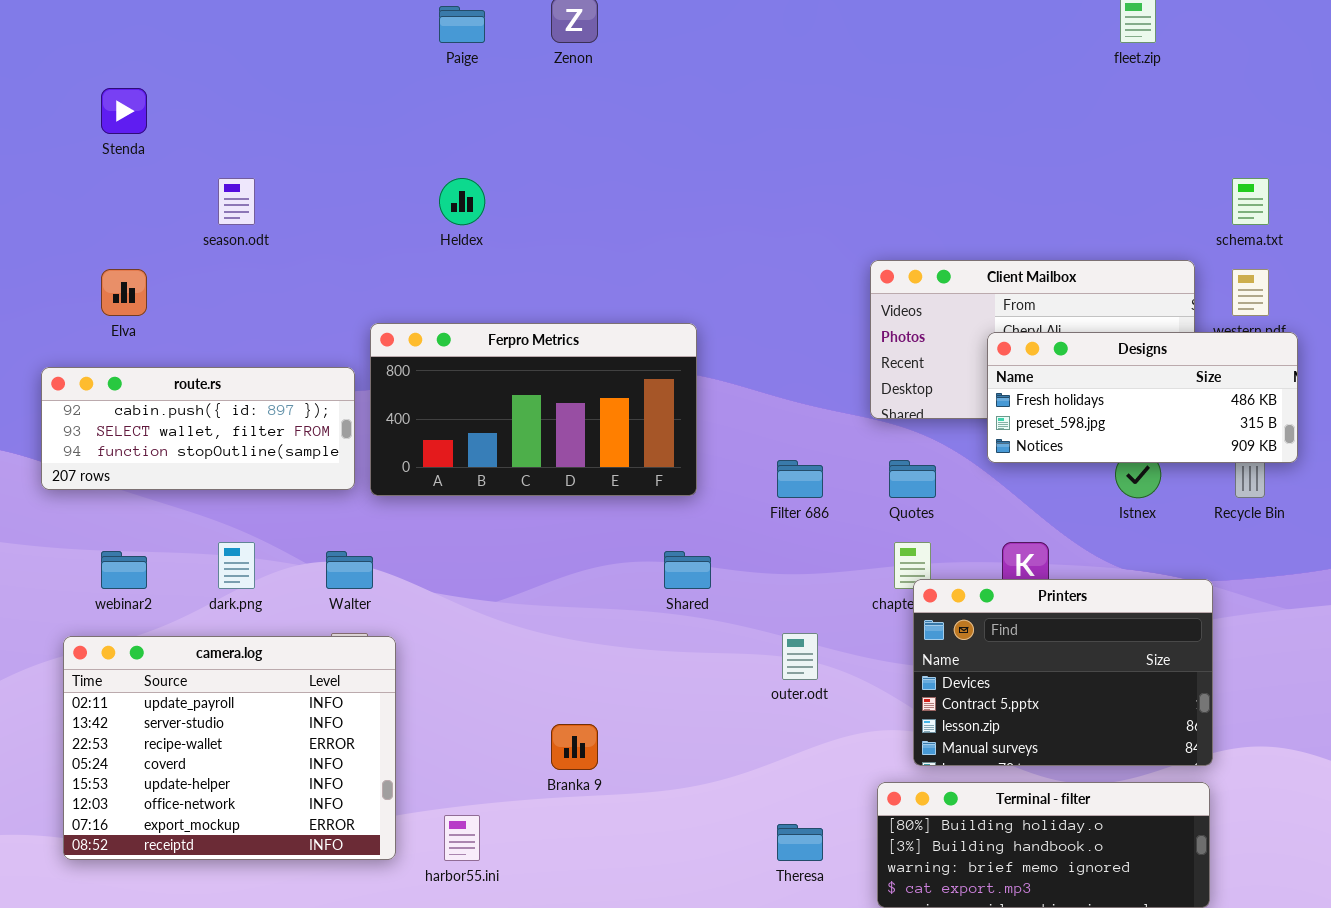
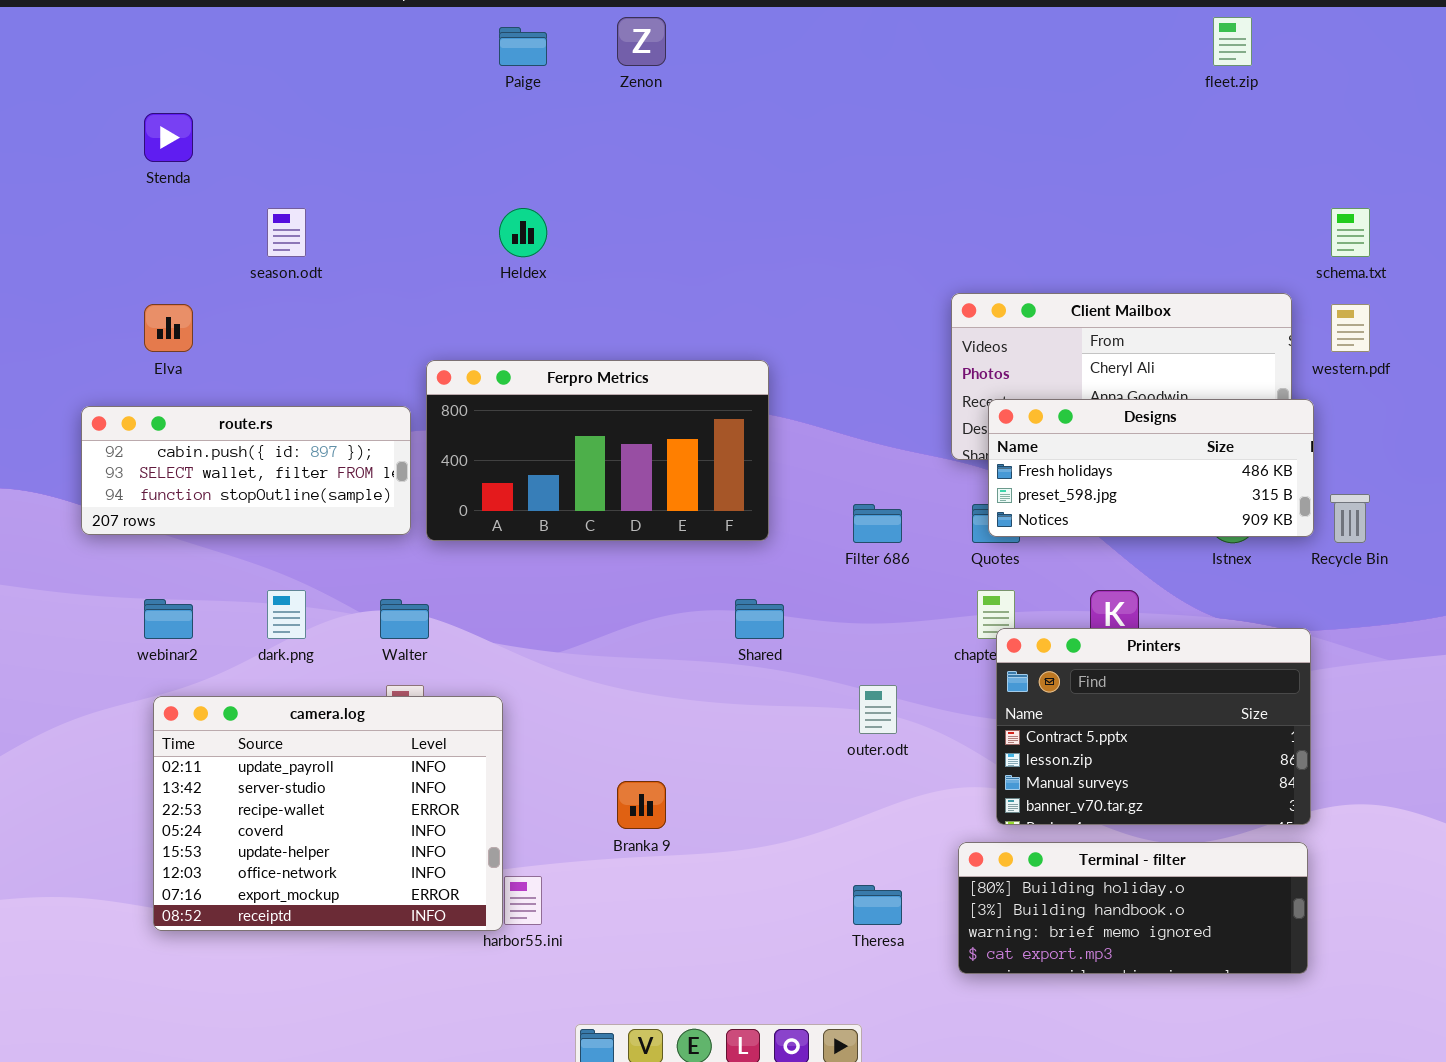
Designs: [987,332,1298,463] -> [988,399,1314,537], moved
Printers: [913,579,1213,766] -> [996,628,1311,825], scrolled down 1 row
camera.log: [63,636,396,860] -> [153,696,503,931], moved

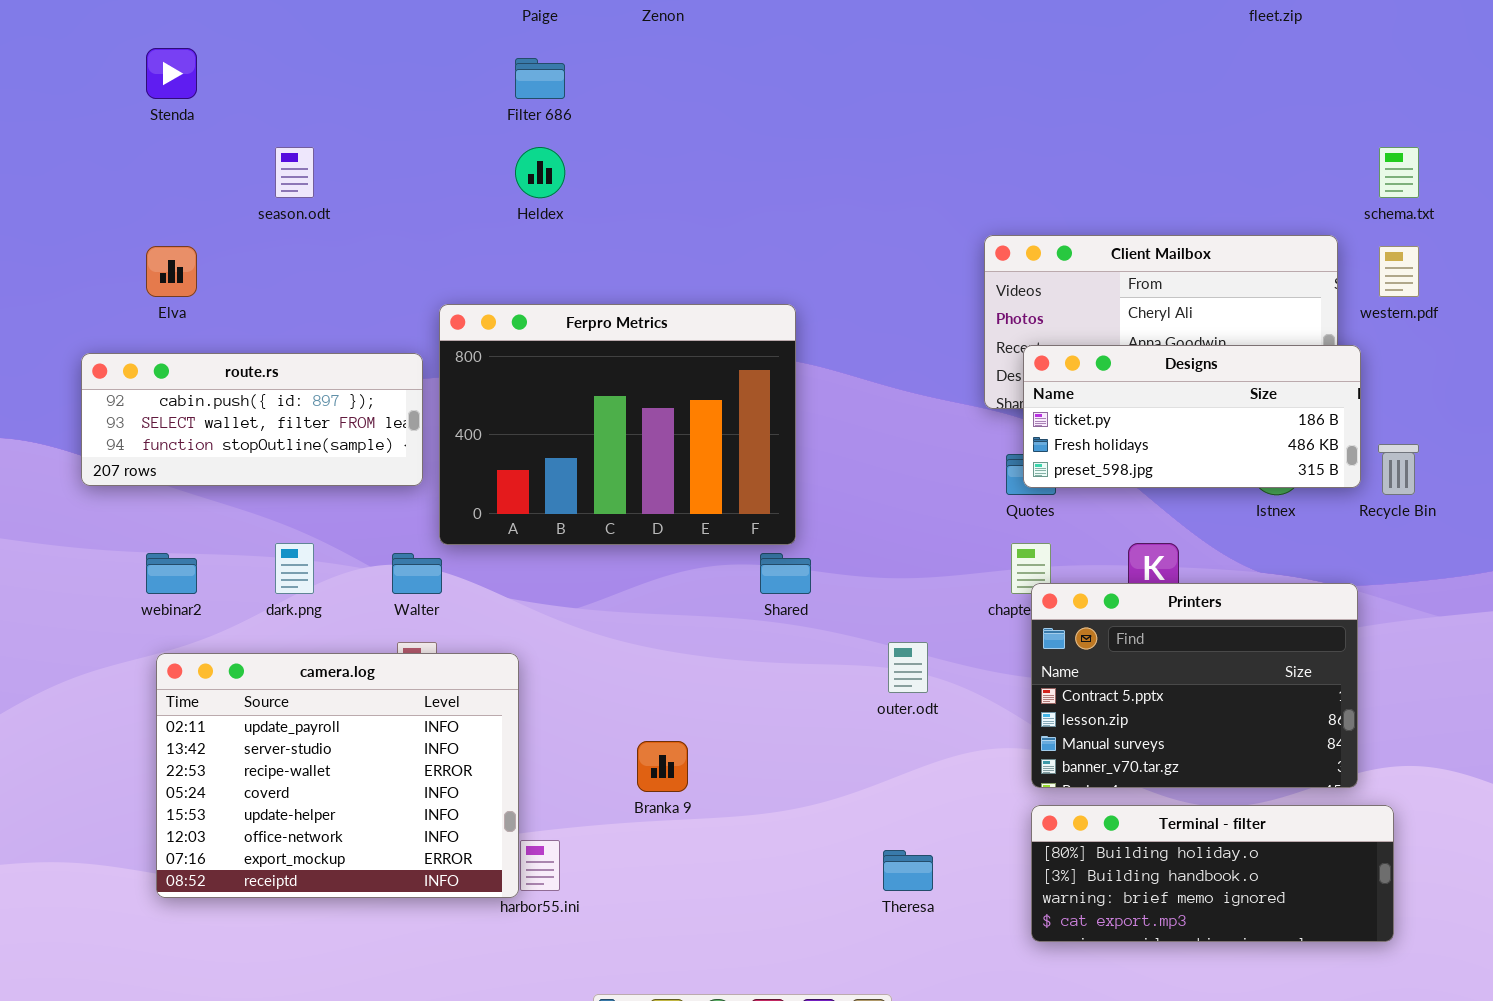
Ferpro Metrics: [426,360,769,541] -> [439,304,796,545], resized
Designs: [988,399,1314,537] -> [1023,345,1361,488], scrolled up 1 row
Filter 686: [853,504,902,543] -> [515,58,565,99], moved
Terminal - filter: [958,842,1308,974] -> [1031,805,1394,942], moved

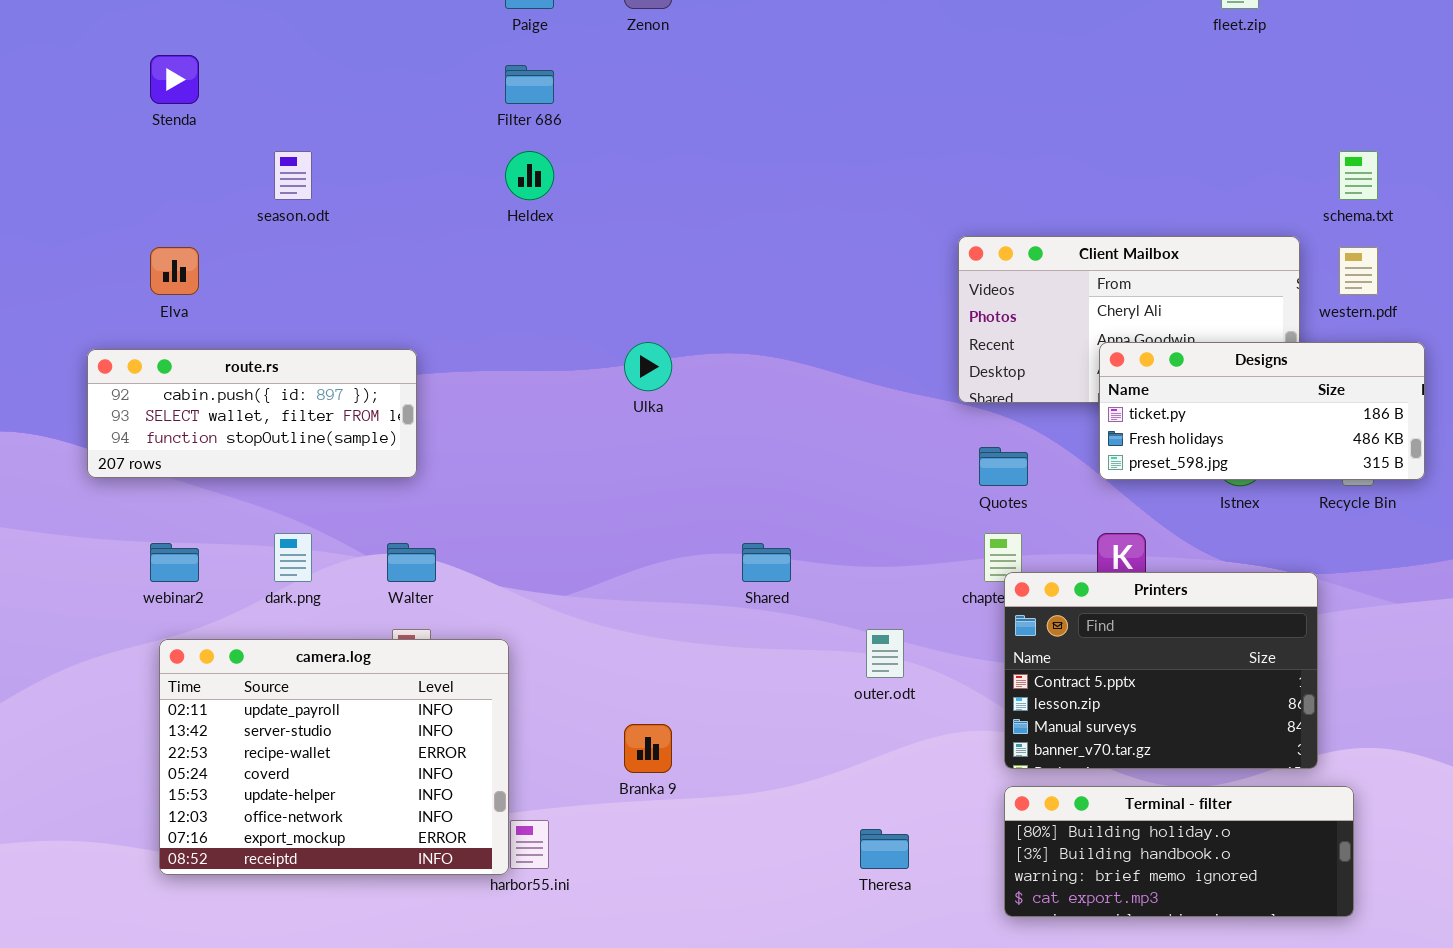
Ferpro Metrics: [439,304,796,545] -> none, closed
Designs: [1023,345,1361,488] -> [1099,342,1425,480], moved

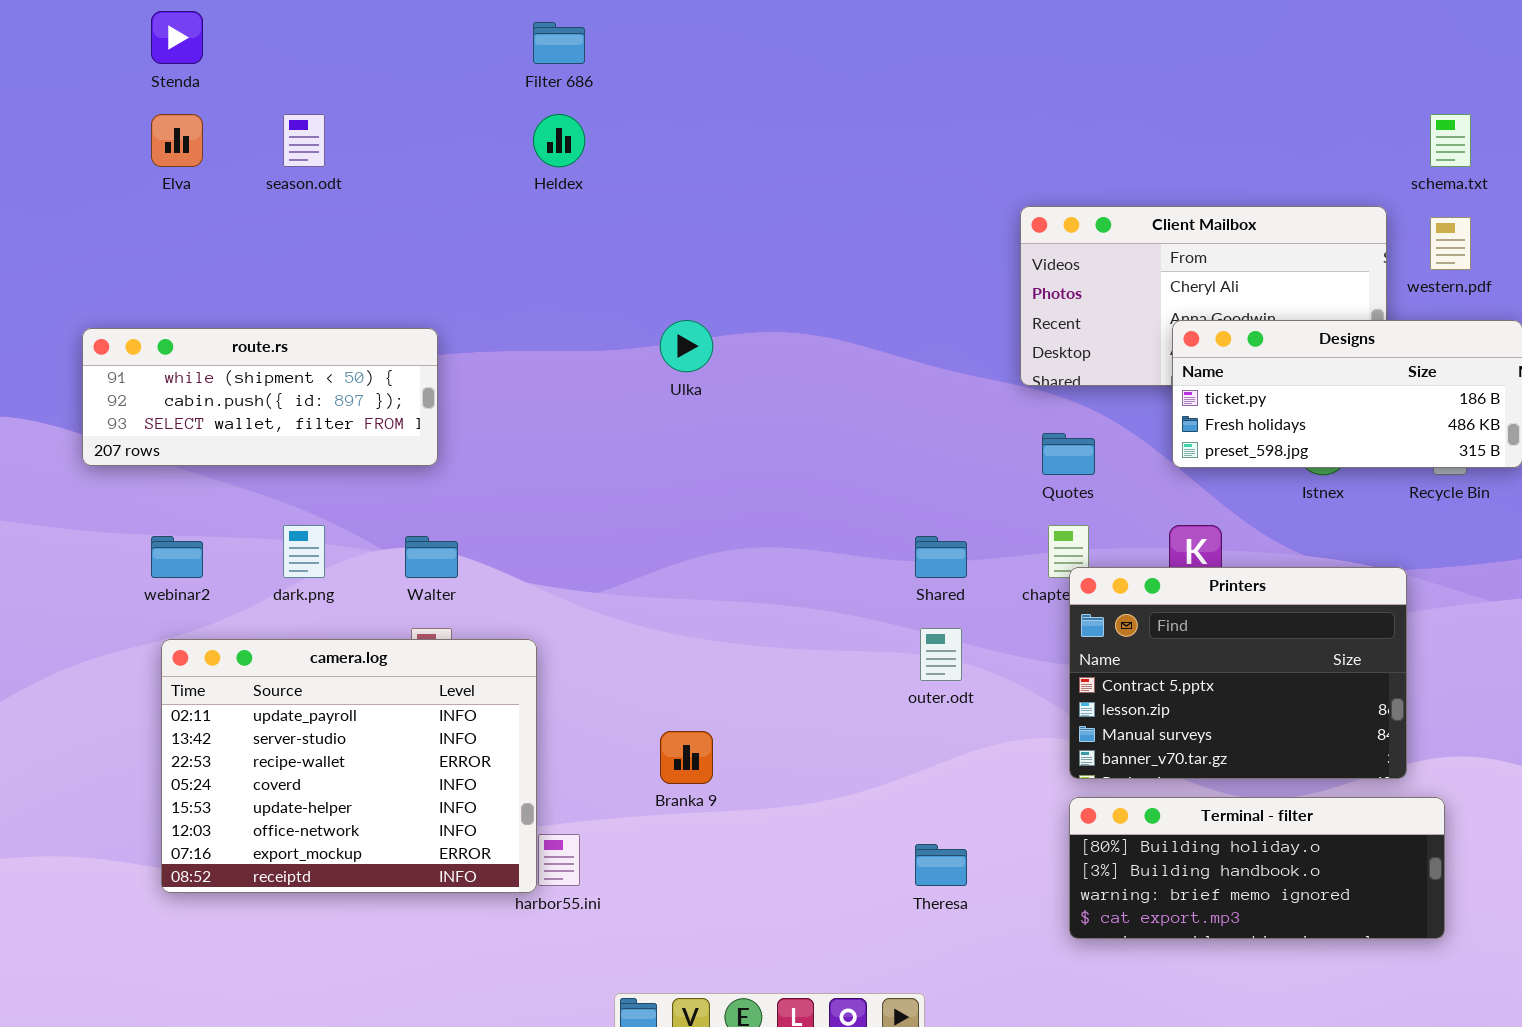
Elva: [150,247,199,295] -> [151,114,203,167], moved
route.rs: [87,349,417,478] -> [82,328,438,466], scrolled up 1 row
Shared: [742,543,791,582] -> [915,536,967,578], moved

